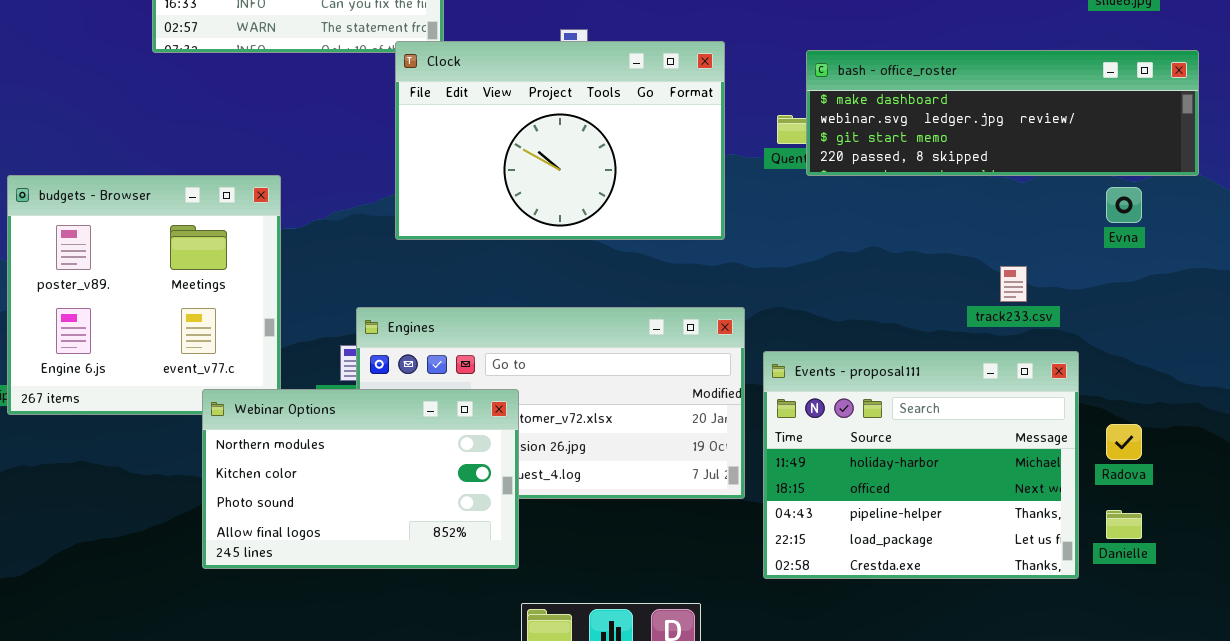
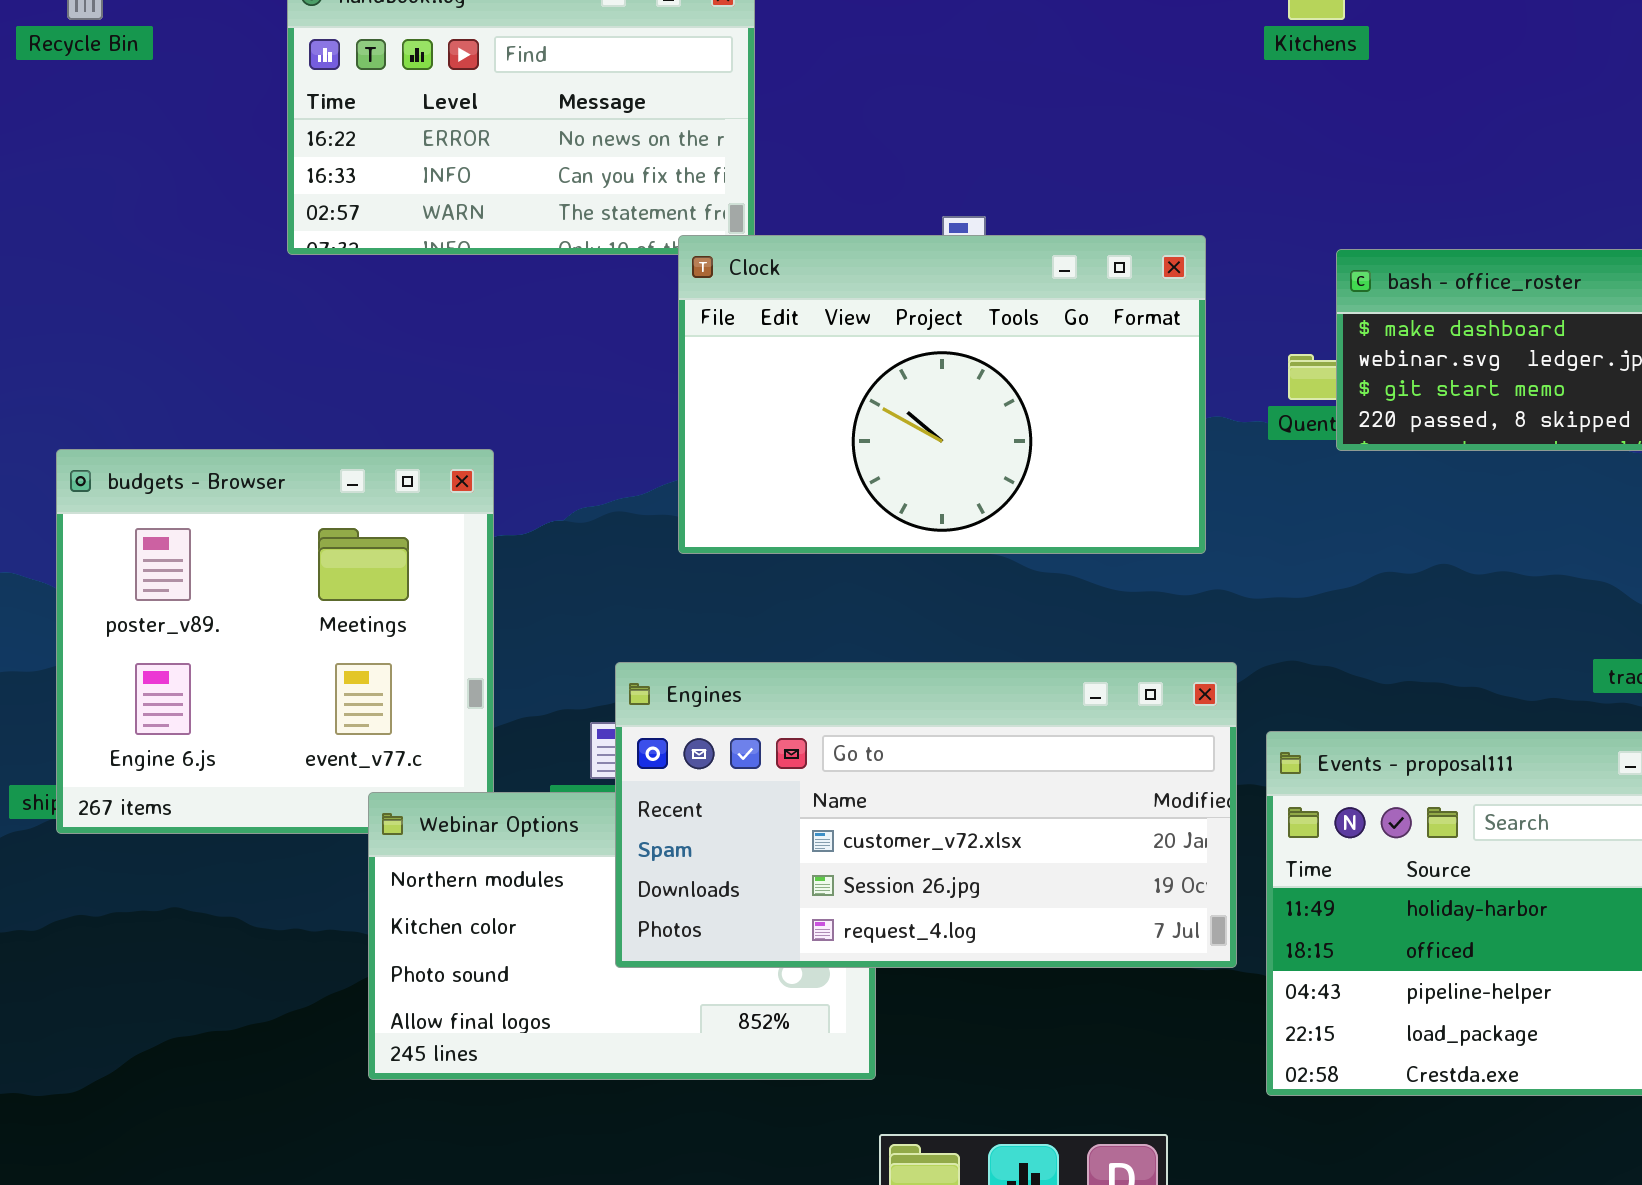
Engines: [356,307,745,499] -> [615,662,1237,968], raised

